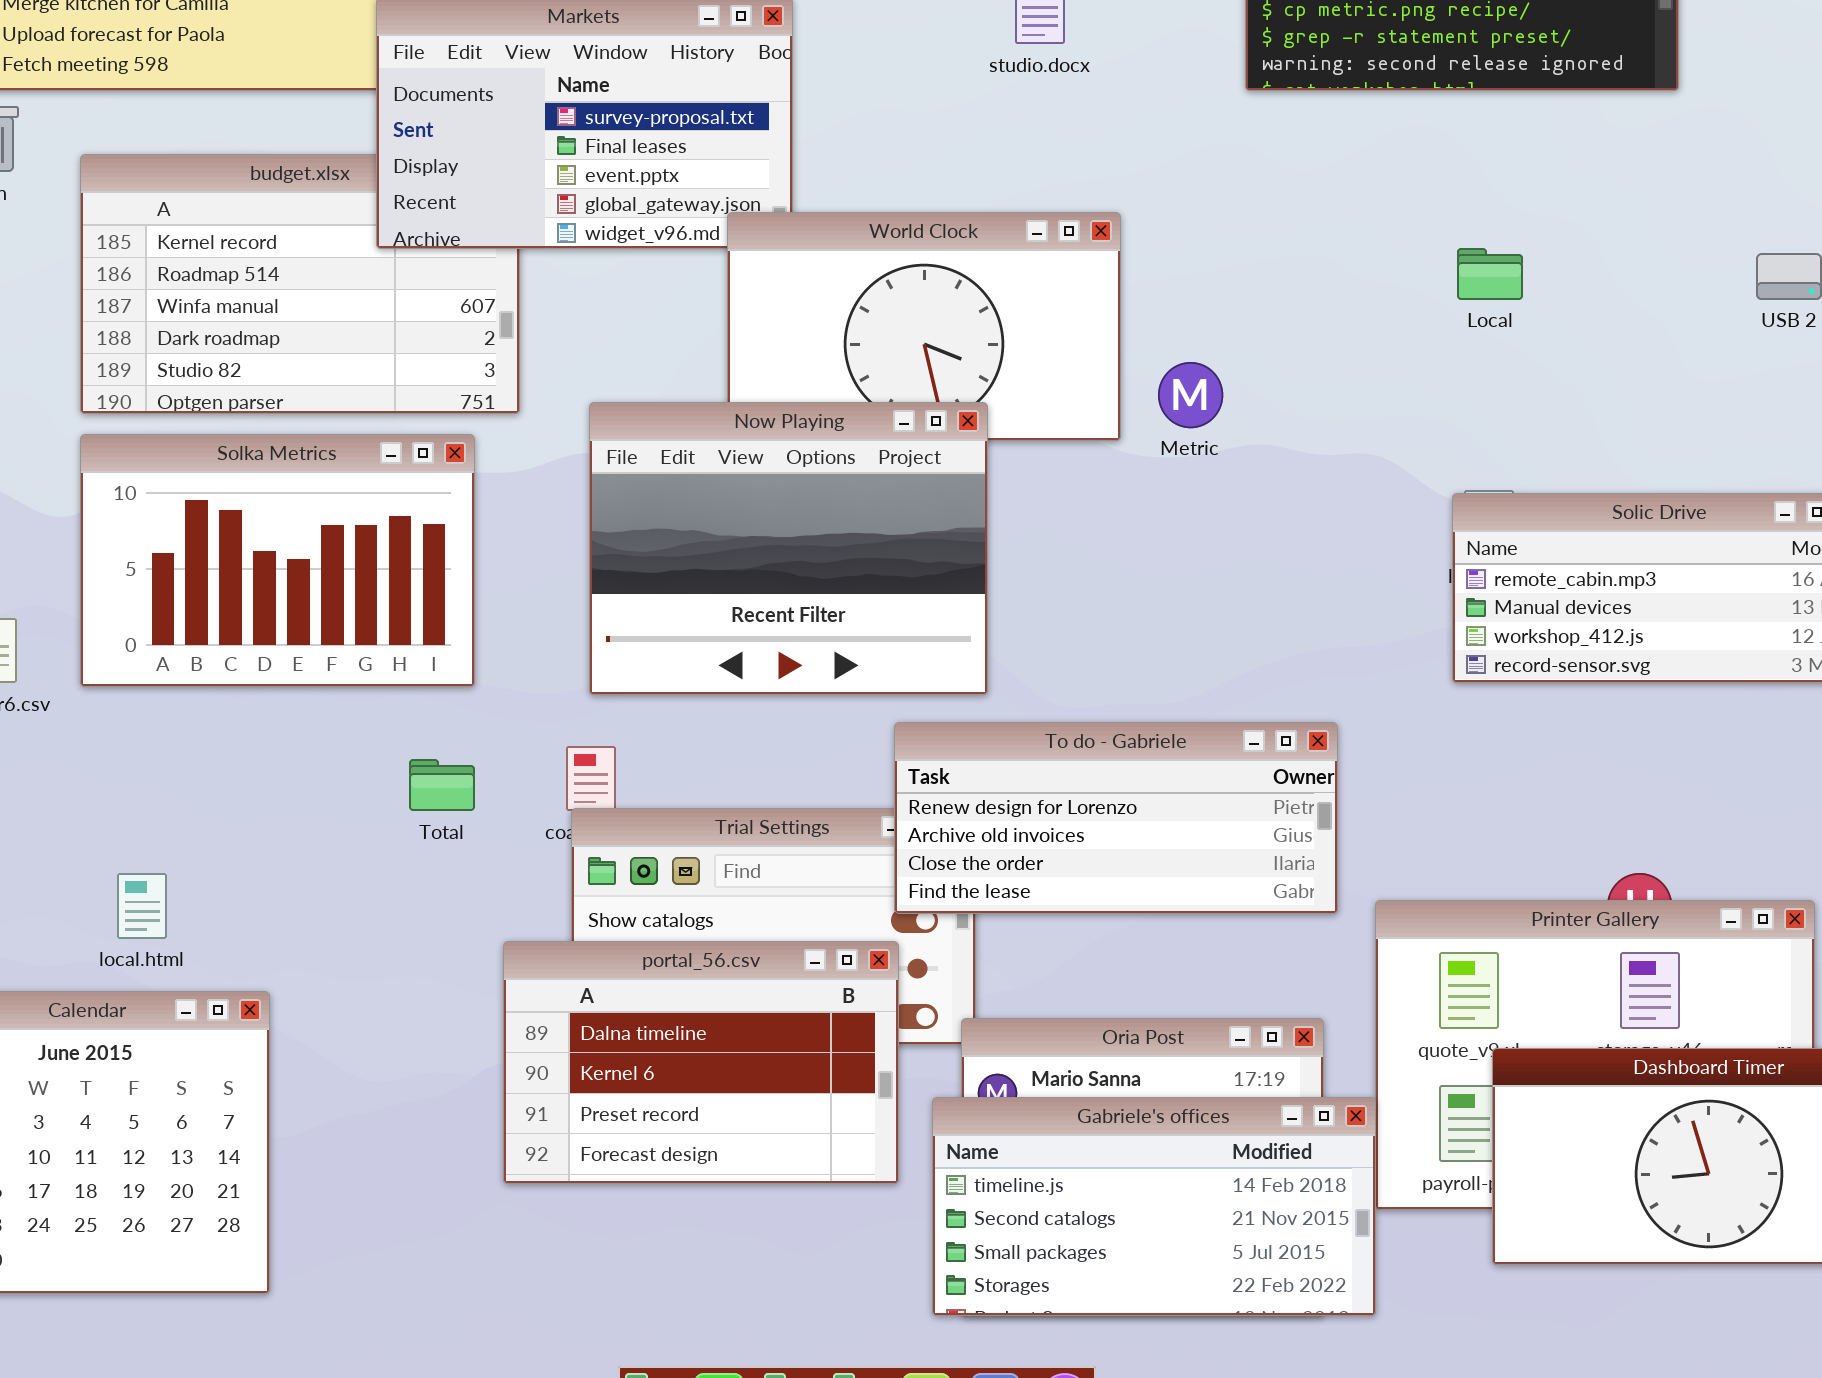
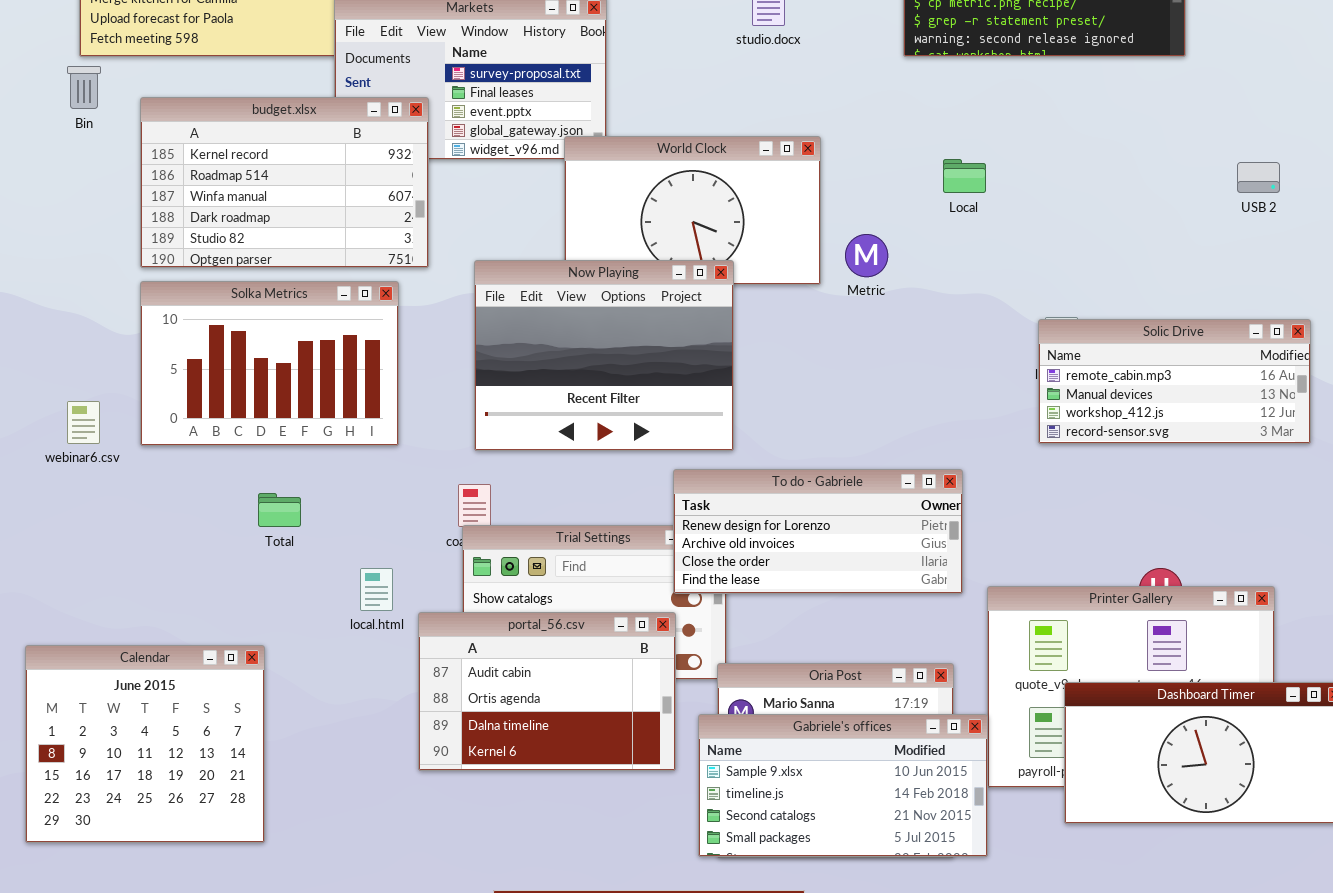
budget.xlsx: [80,154,520,414] -> [140,97,429,268], raised
Local: [1457,248,1523,300] -> [943,159,986,193], moved
Total: [409,759,475,811] -> [258,493,301,527], moved
local.html: [117,873,167,939] -> [360,568,393,611], moved
portal_56.csv: [503,941,899,1184] -> [418,612,676,771], scrolled up 2 rows
Gabriele's offices: [932,1097,1376,1316] -> [698,714,988,857], scrolled up 1 row

